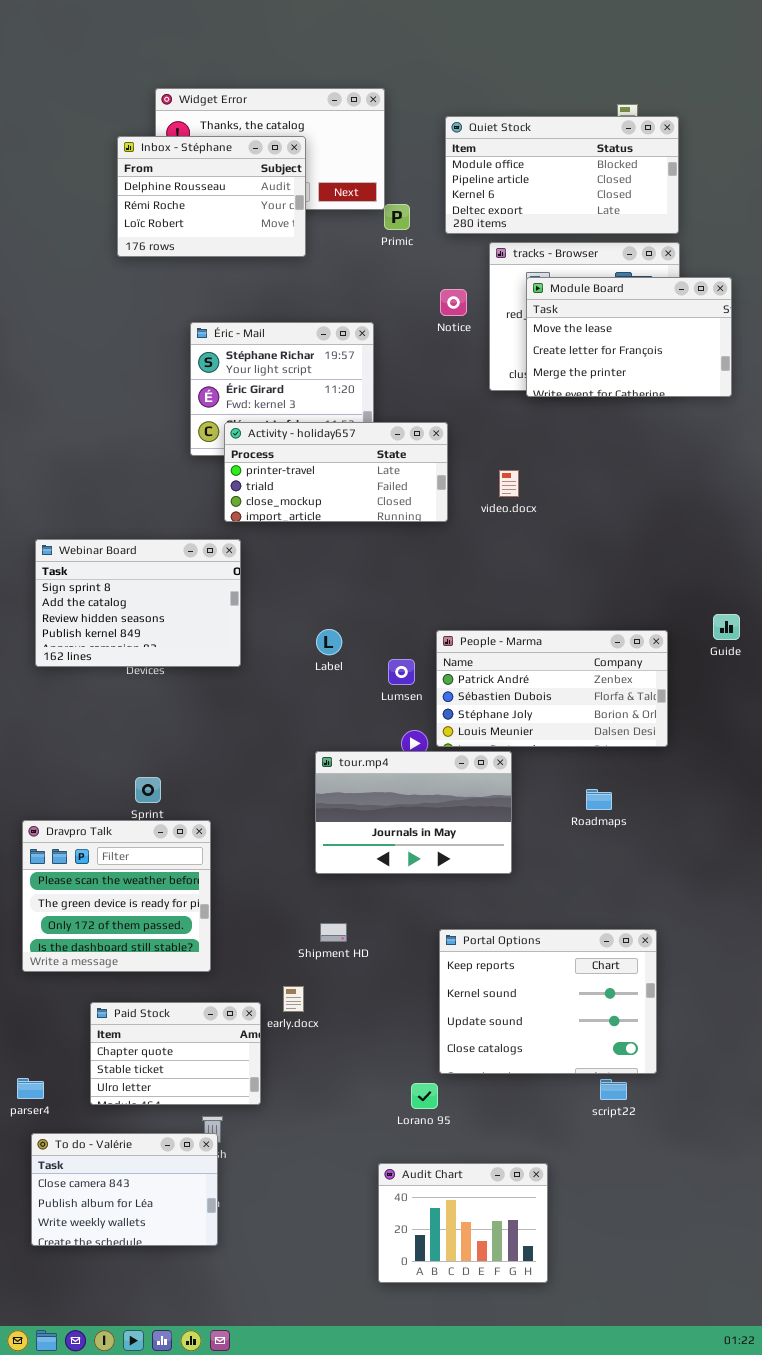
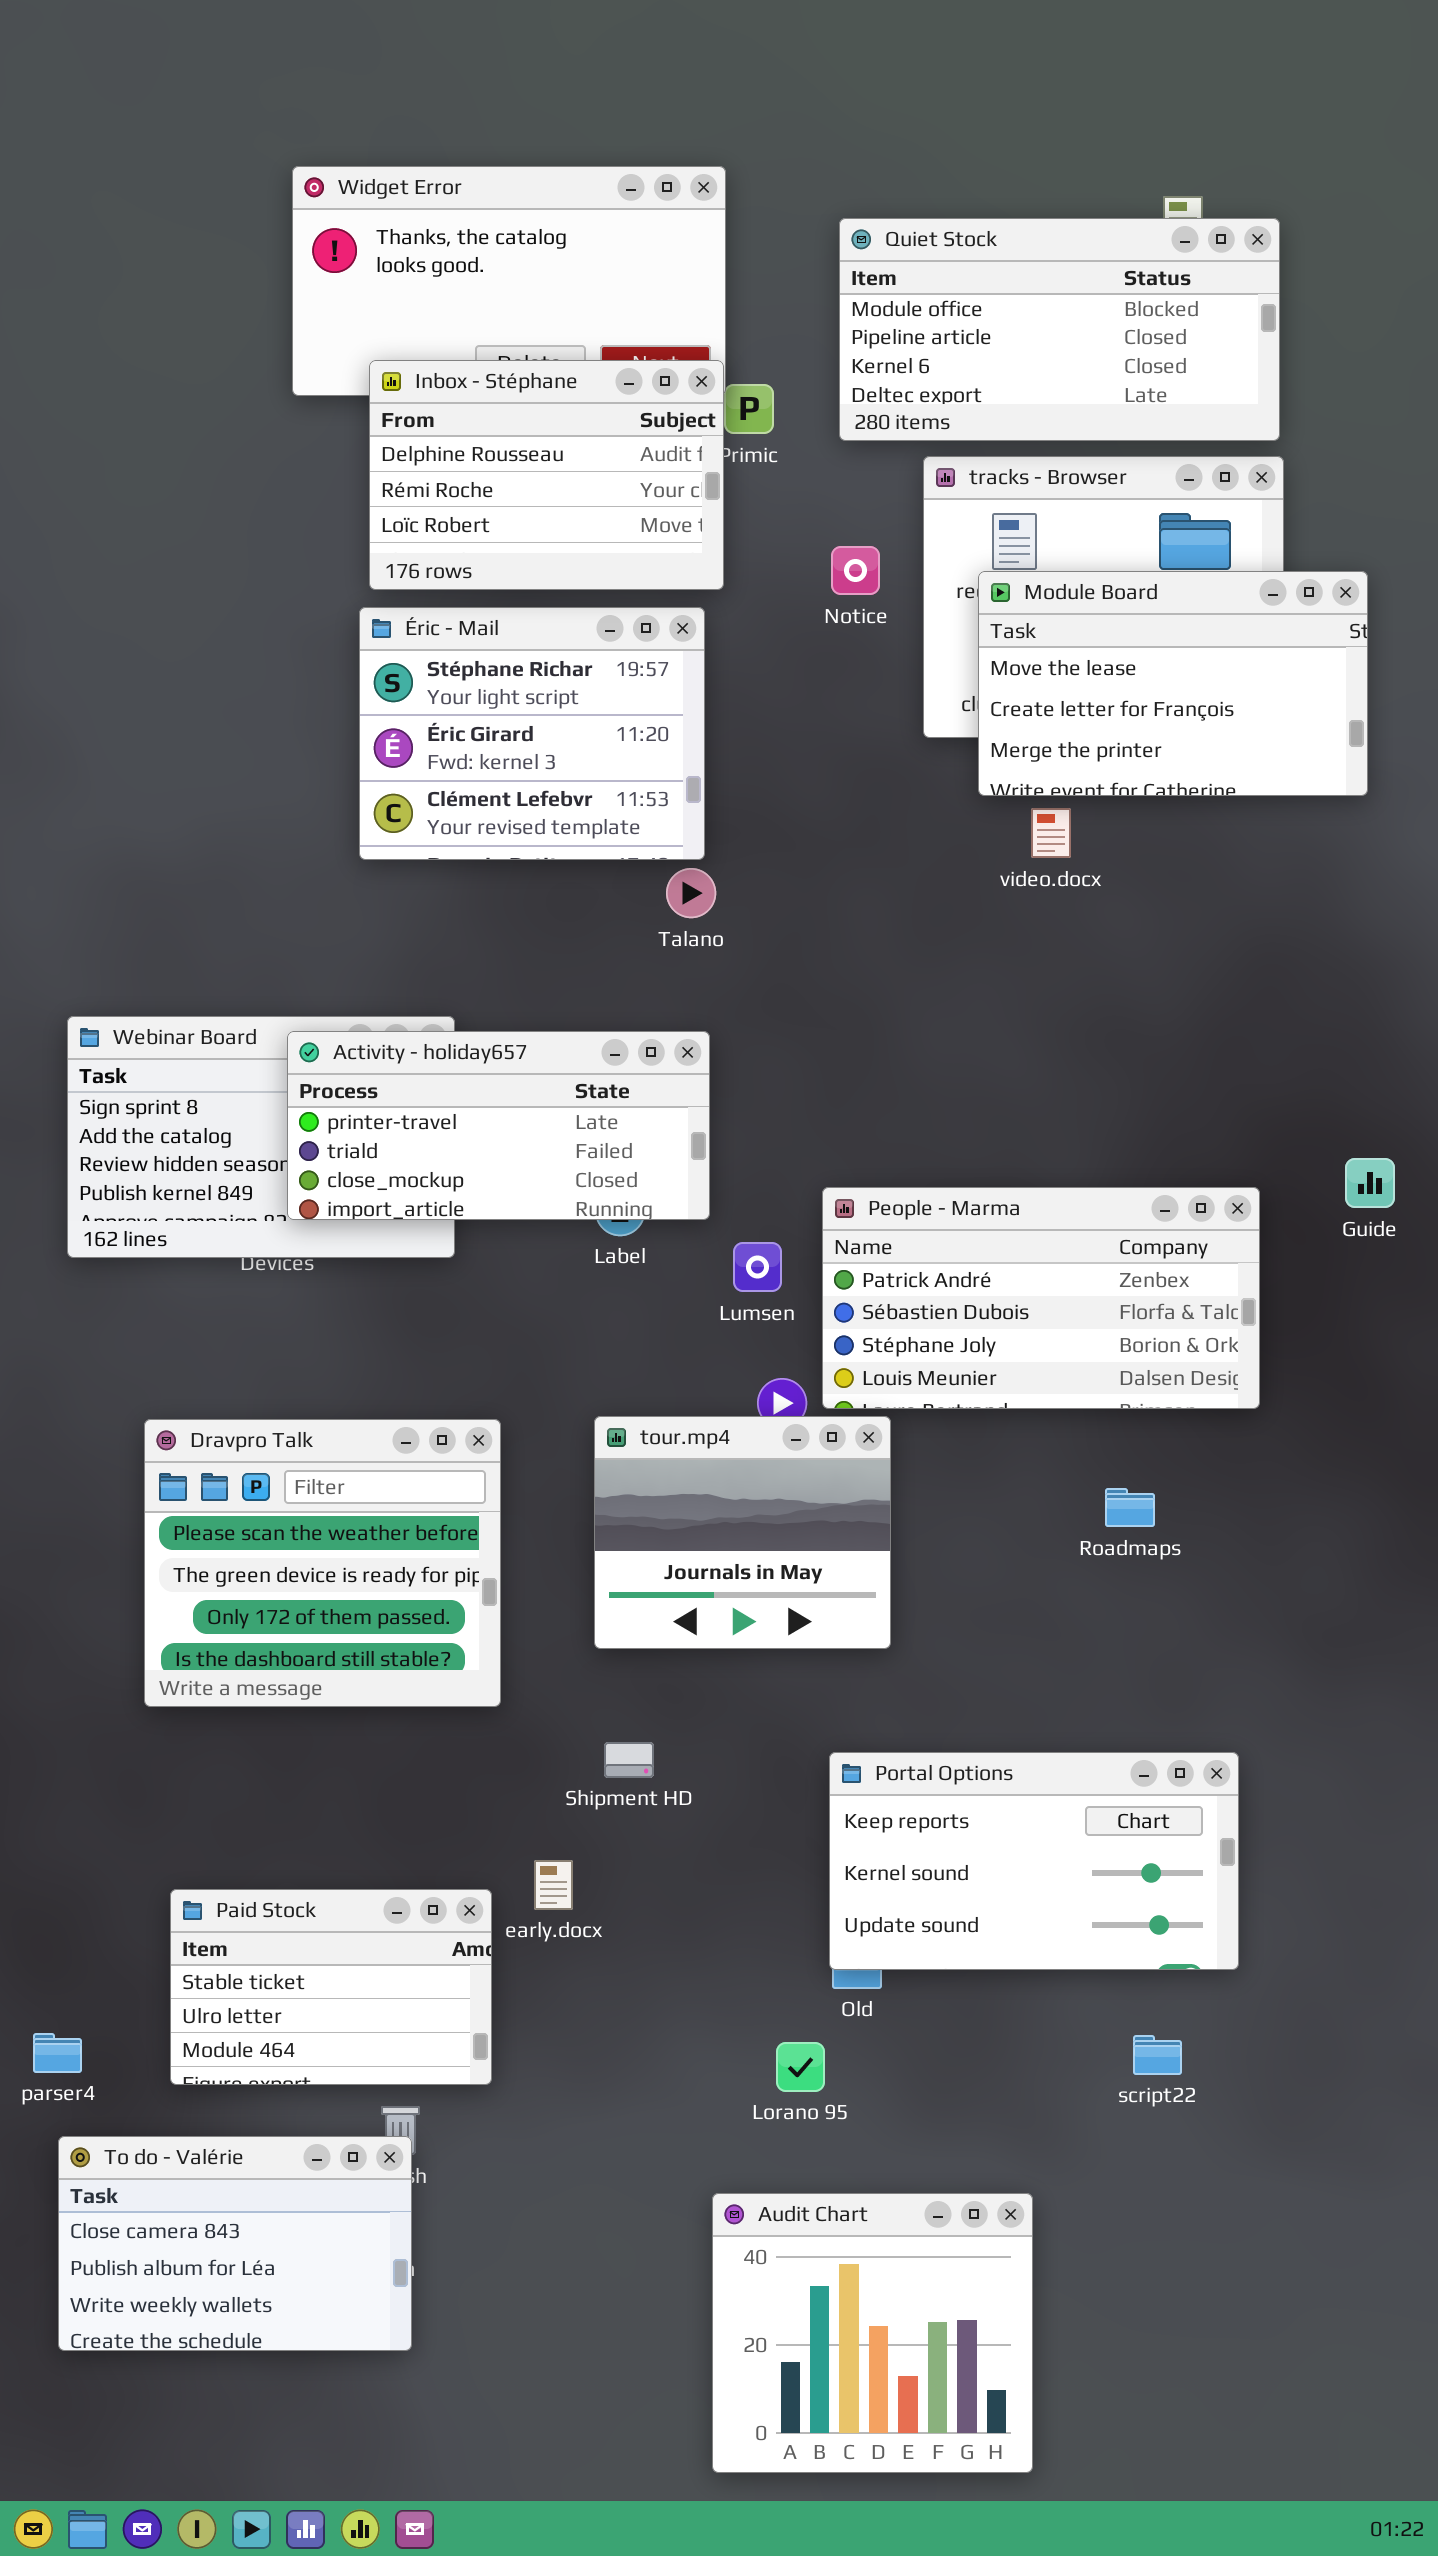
Inbox - Stéphane: [117,136,306,257] -> [369,360,724,590], moved
Module Board: [526,277,732,397] -> [978,571,1368,796], moved
Activity - holiday657: [224,422,448,522] -> [287,1031,710,1220], moved
video.docx: [499,470,519,497] -> [1031,808,1071,858], moved
tour.mp4: [315,751,512,874] -> [594,1416,891,1649], resized
Dravpro Talk: [22,820,211,972] -> [144,1419,501,1707], moved
Portal Options: [439,929,657,1074] -> [829,1752,1239,1970], resized
Paid Stock: [90,1002,261,1105] -> [170,1889,492,2085], scrolled down 1 row
Audit Chart: [378,1163,548,1283] -> [712,2193,1033,2473], resized

